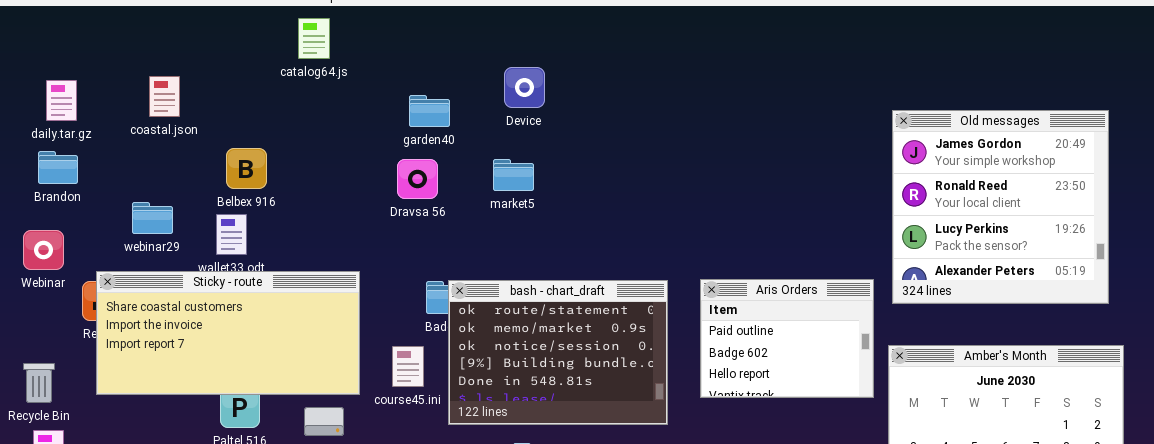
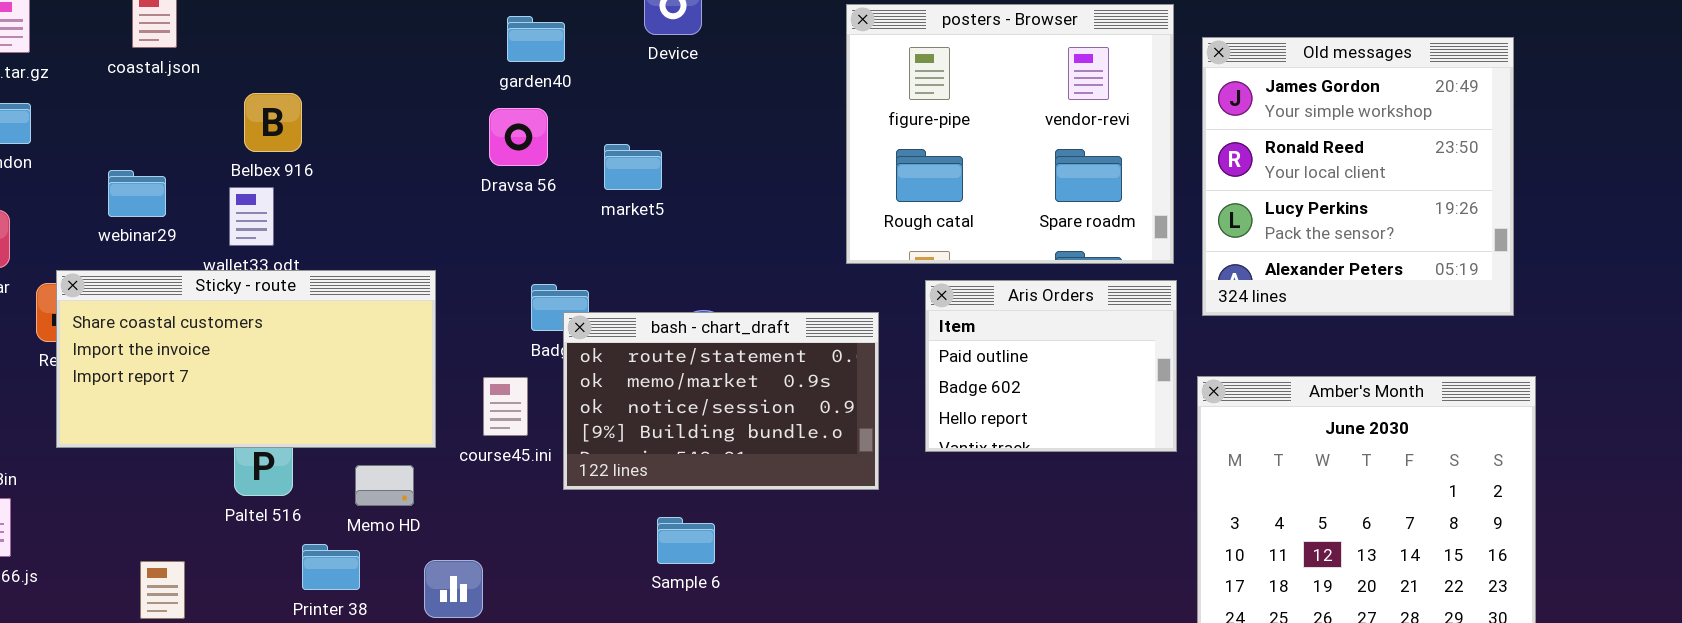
posters - Browser: none -> [846,4,1174,264], opened
market5: [493,159,534,191] -> [604,144,662,190], moved
bash - chart_draft: [448,280,668,425] -> [563,312,879,490], resized

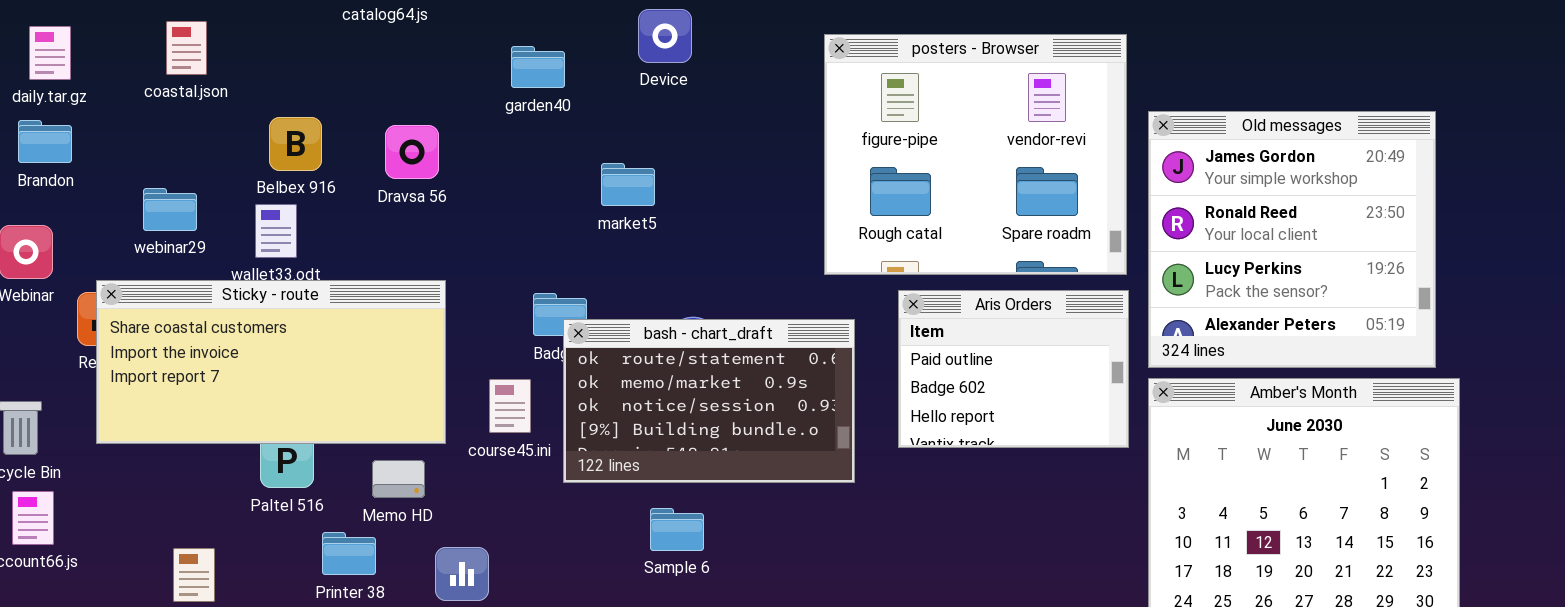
Old messages: [1202,37,1514,316] -> [1148,111,1436,368], moved
Dravsa 56: [489,108,548,166] -> [385,125,439,179], moved

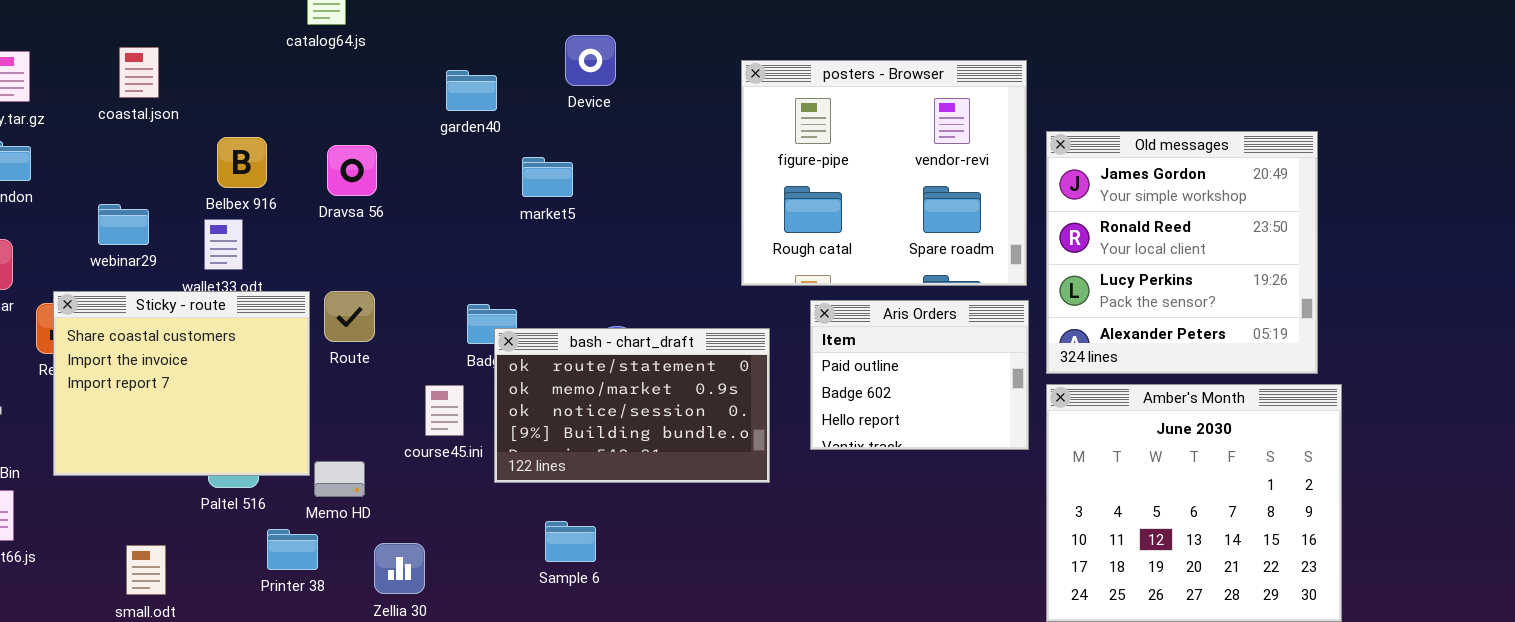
market5: [601,163,655,206] -> [522,157,573,197], moved
Sticky - route: [96,280,446,444] -> [53,291,310,476], resized
Sample 6: [650,508,704,551] -> [545,521,596,562], moved

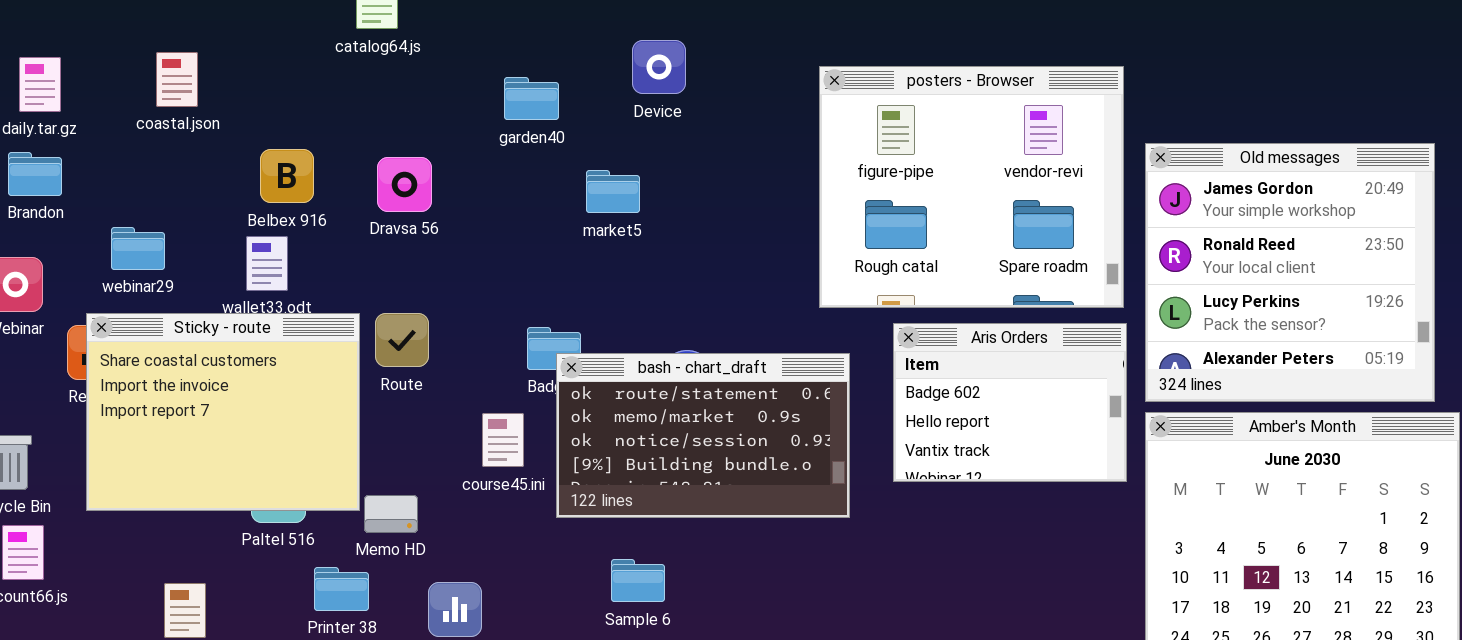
webinar29: [98,204,149,245] -> [111,227,165,270], moved
Aris Orders: [810,300,1029,450] -> [893,323,1127,482], scrolled down 1 row

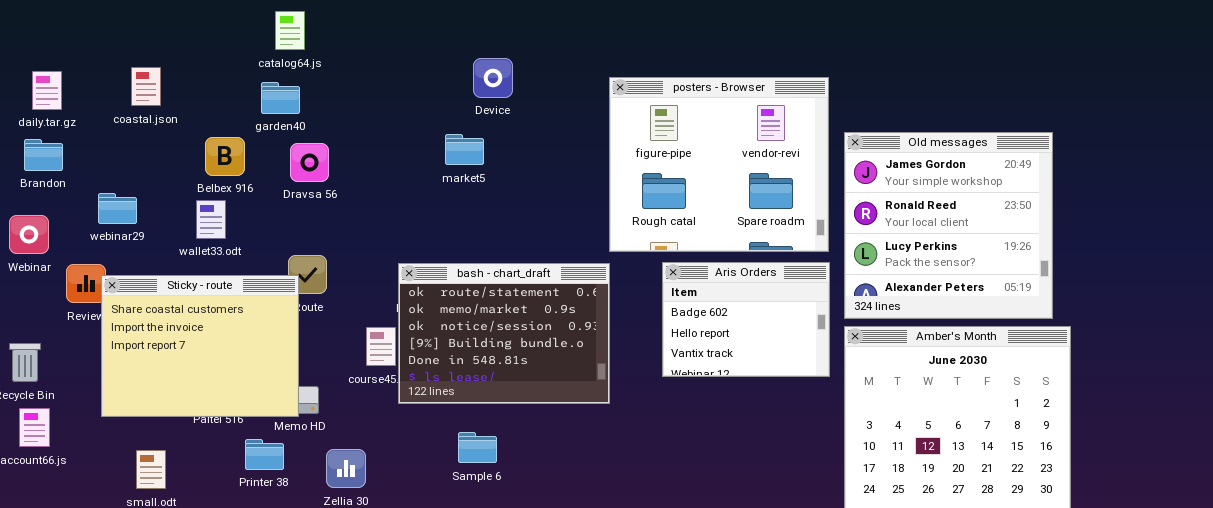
garden40: [504,77,559,120] -> [261,82,300,114], moved
market5: [586,170,640,213] -> [445,134,484,165], moved
Sticky - route: [86,313,360,511] -> [101,275,299,417], moved
bash - chart_draft: [556,353,850,518] -> [398,263,610,404], moved, resized

